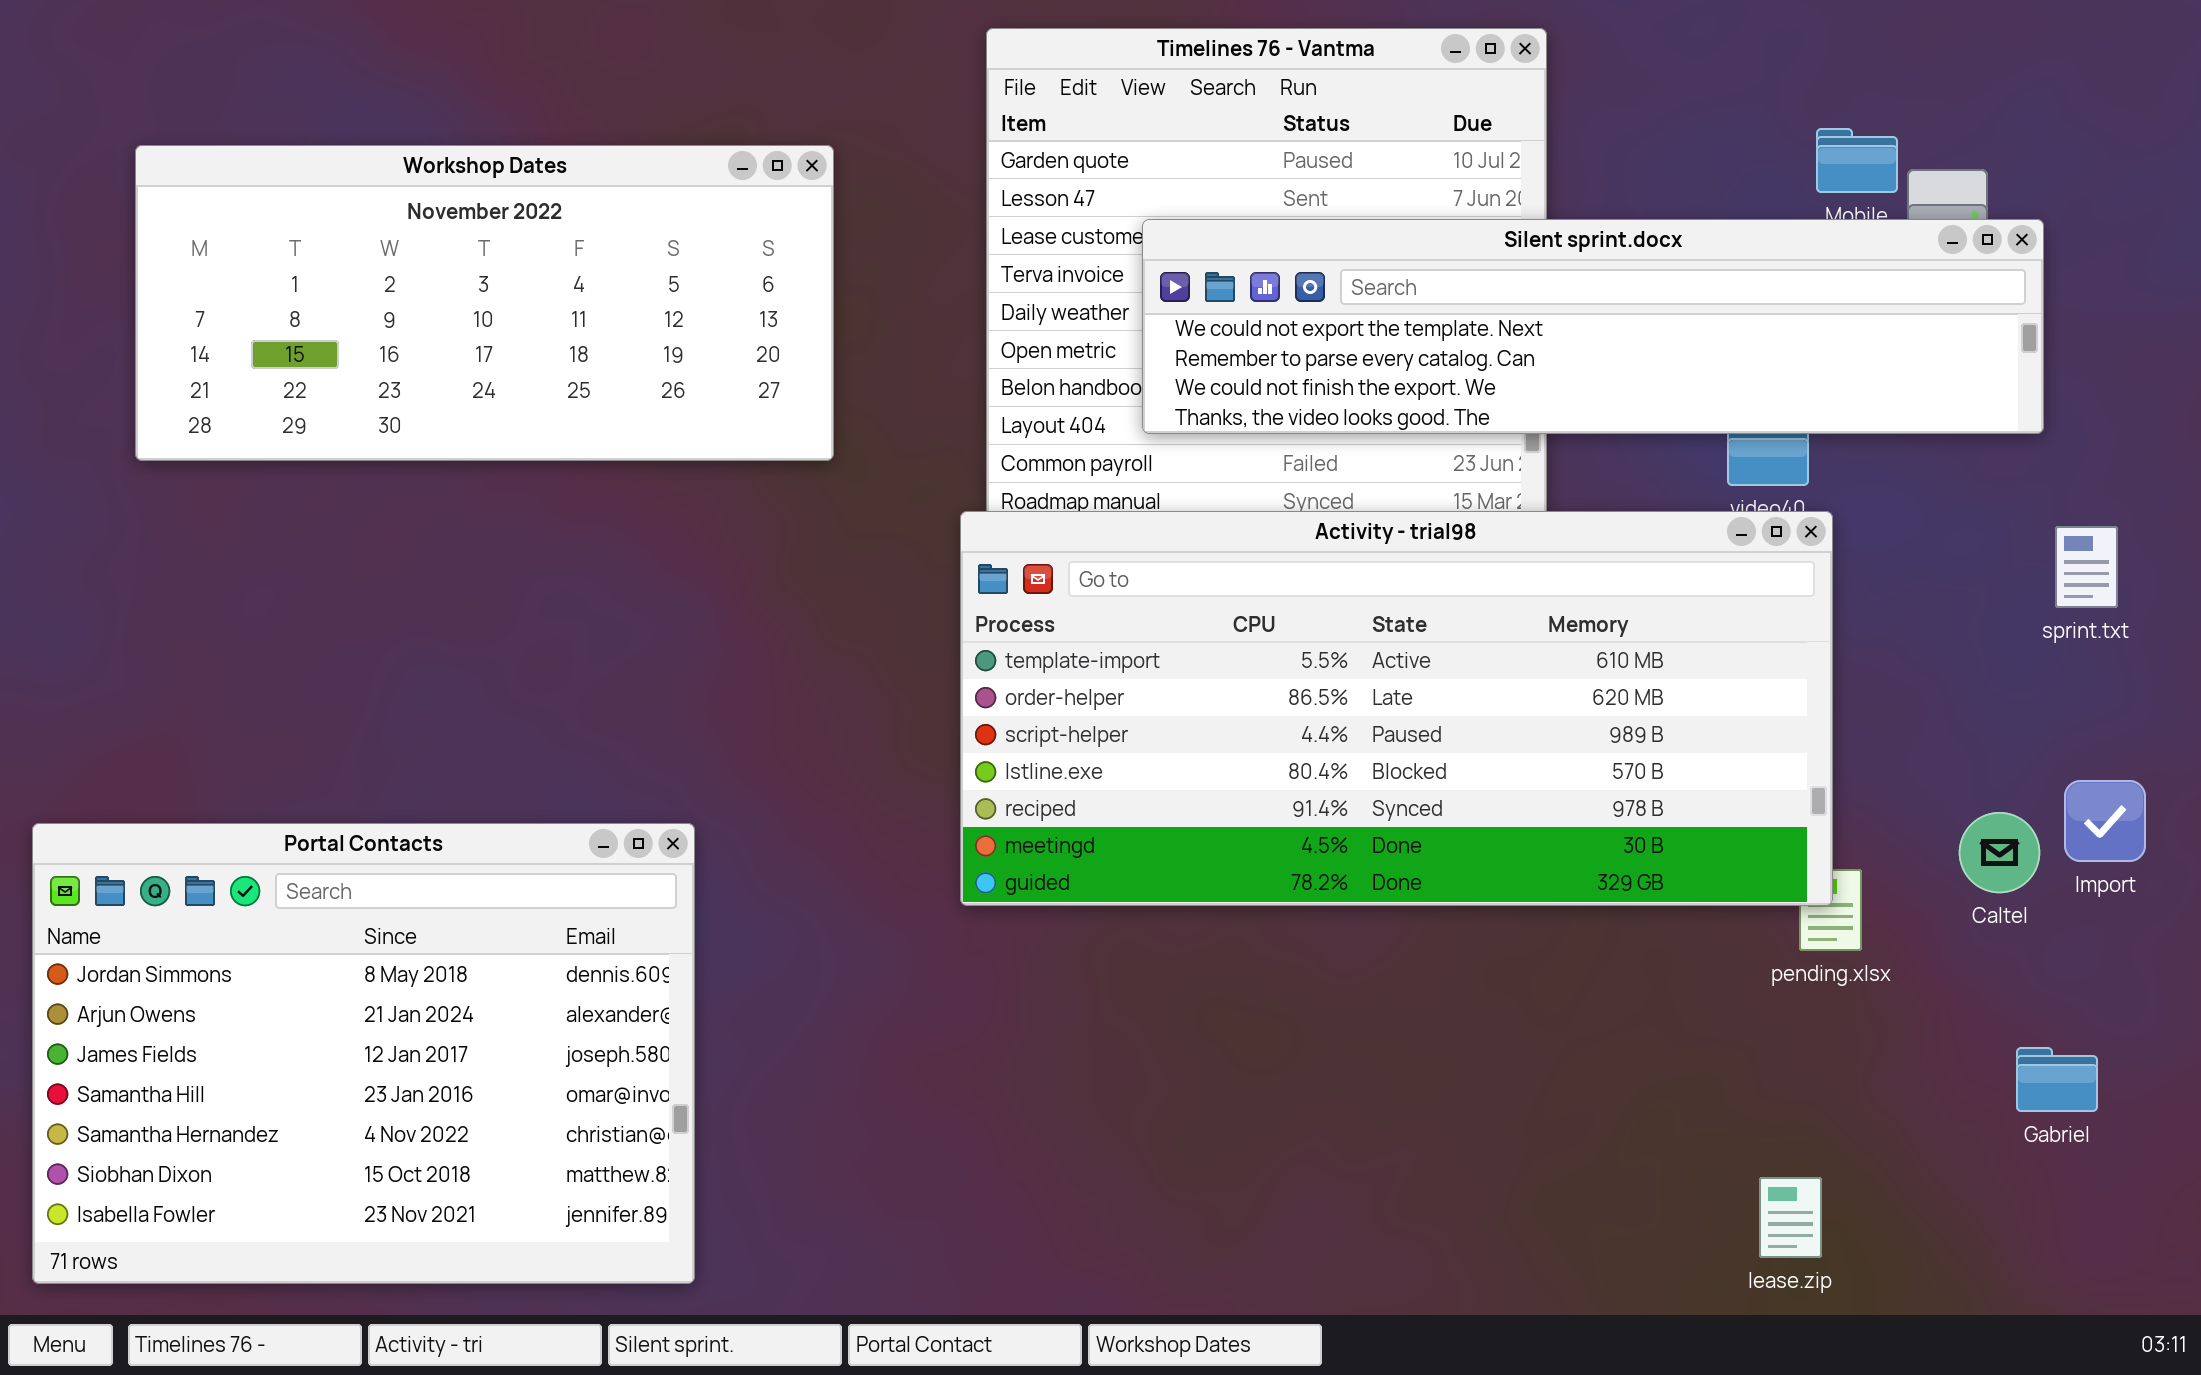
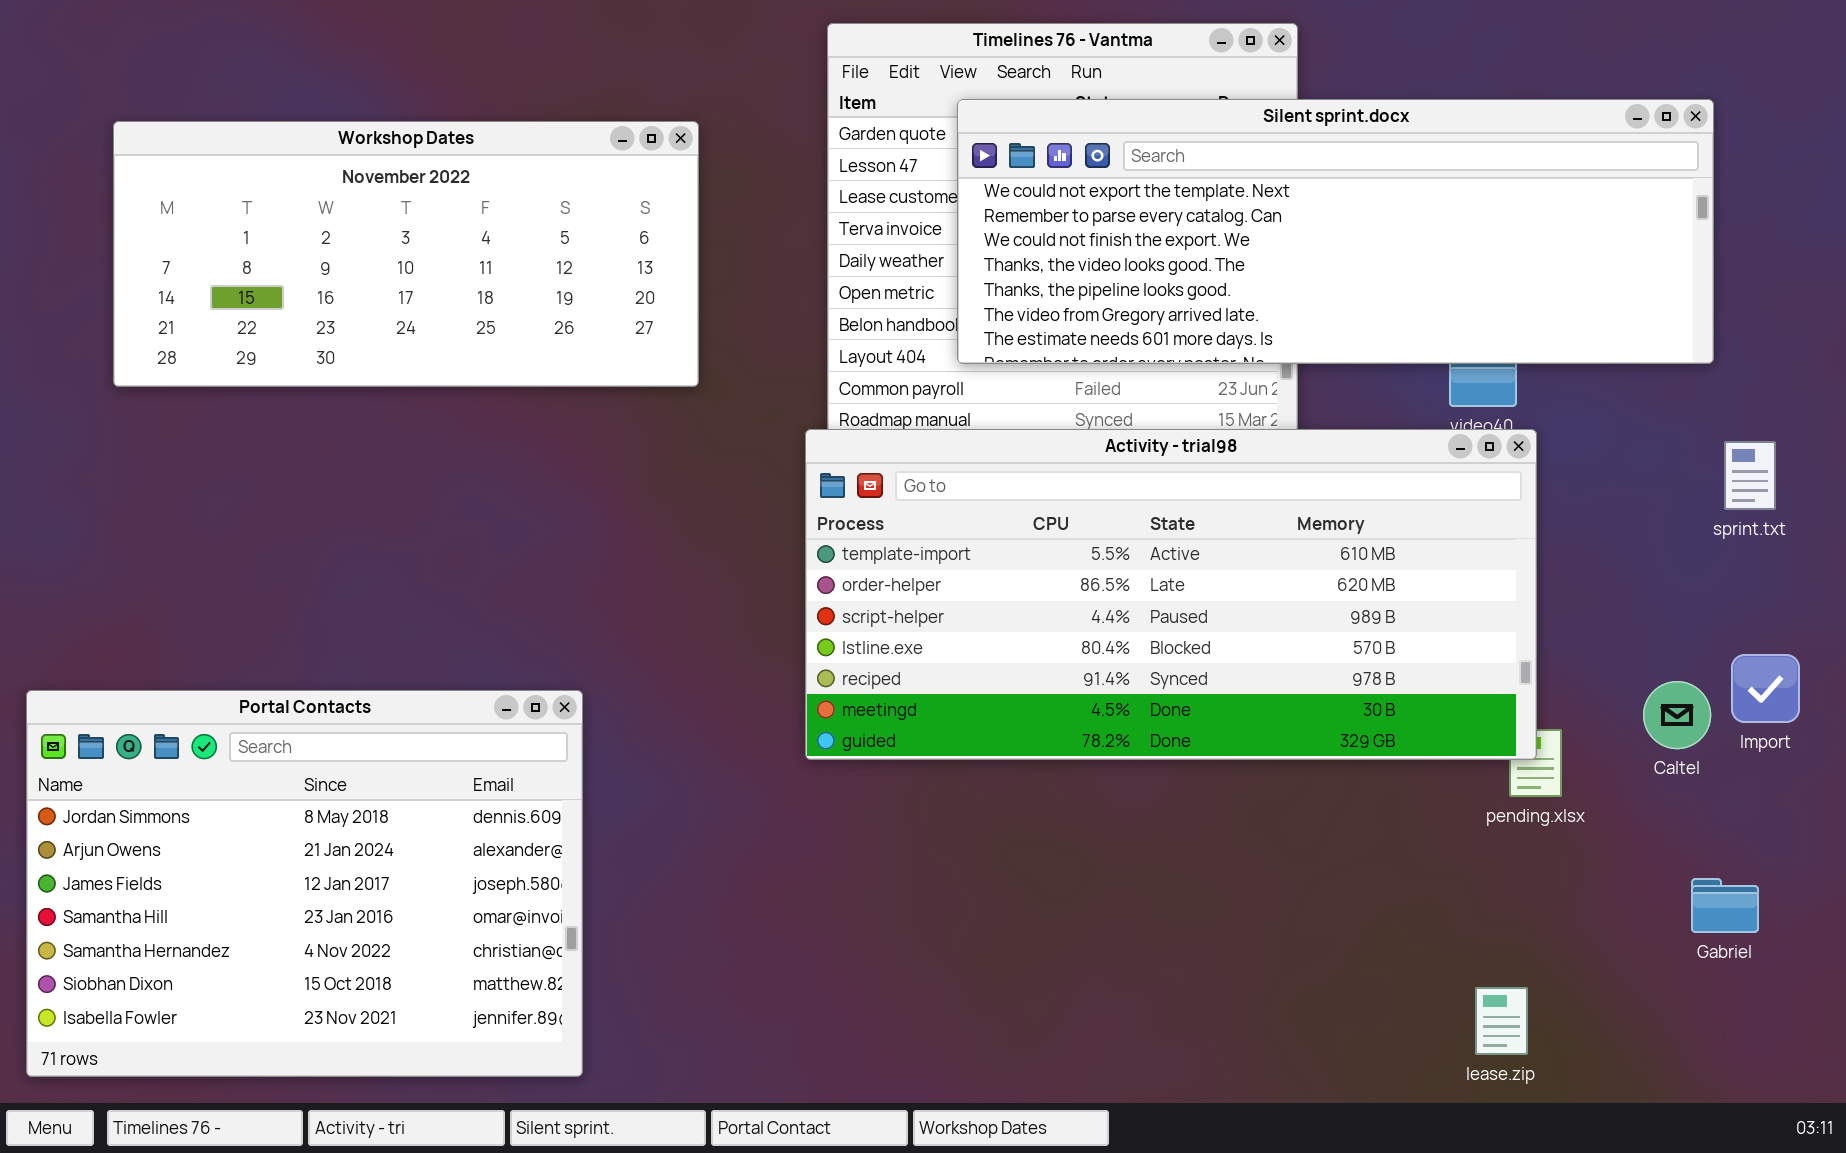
Silent sprint.docx: [1142,219,2044,434] -> [957,99,1714,364], resized

